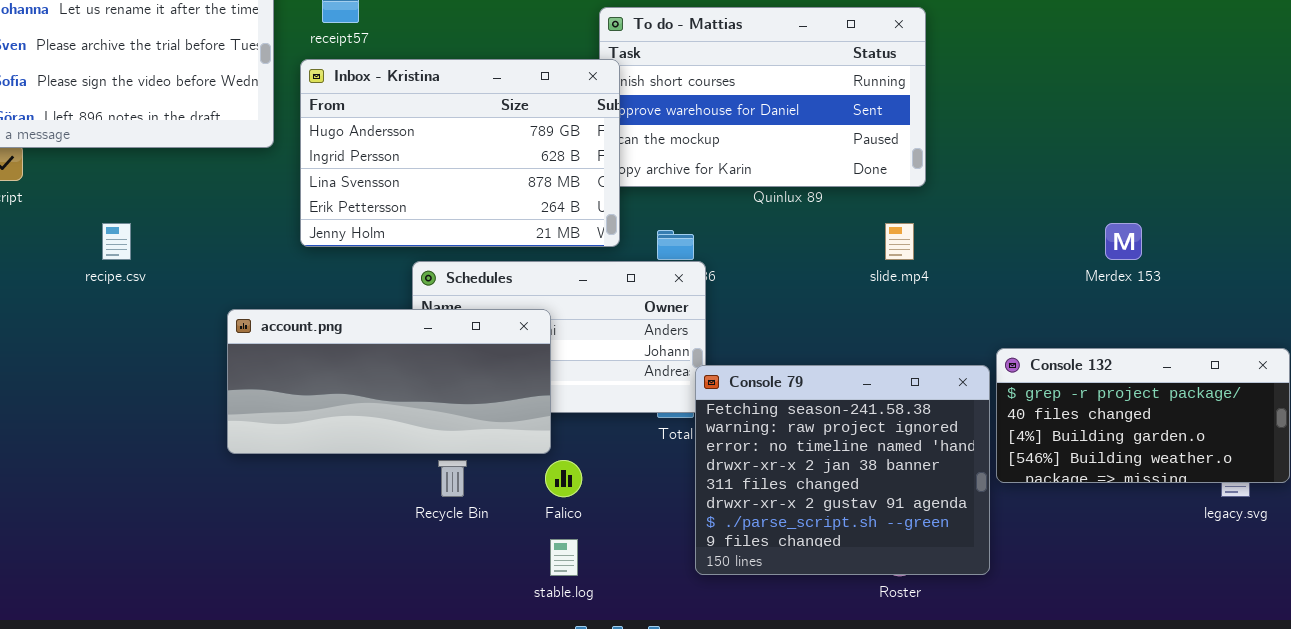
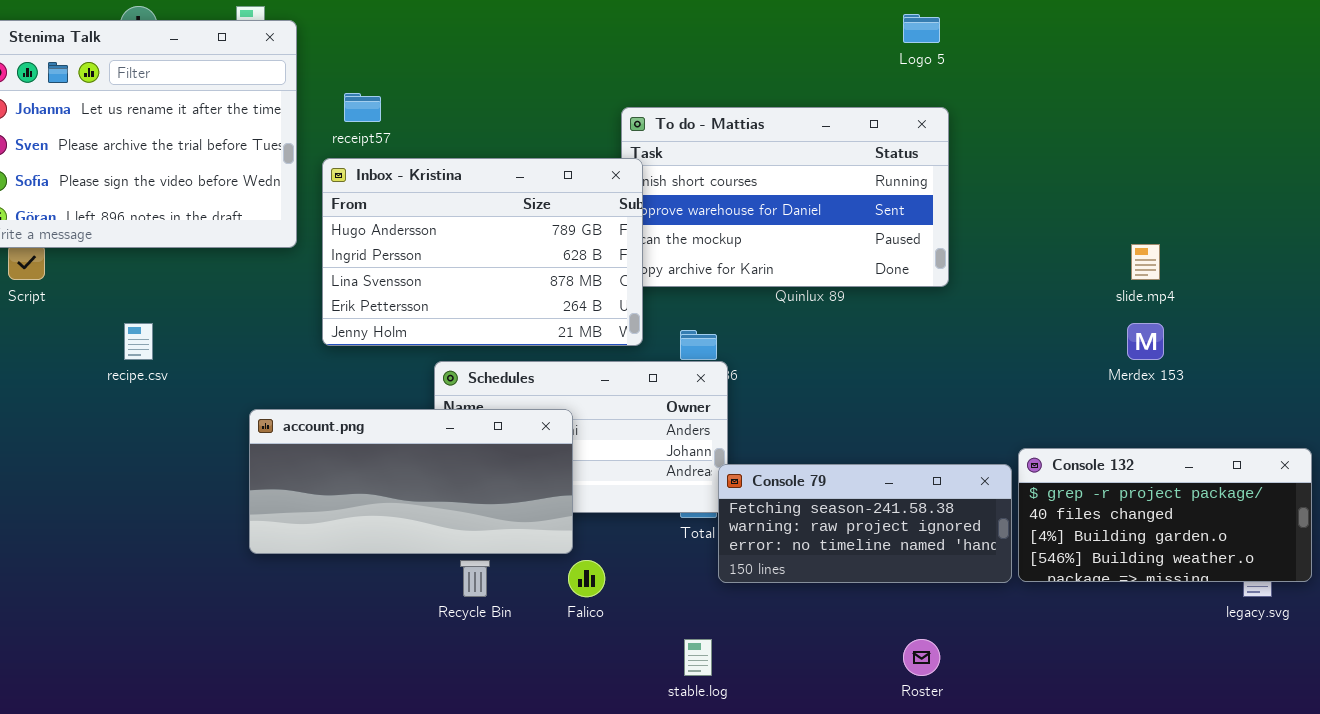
slide.mp4: [885,223,914,260] -> [1131,244,1160,280], moved
Console 79: [695,365,990,575] -> [718,464,1012,583], resized
stable.log: [550,539,578,576] -> [684,639,712,676], moved

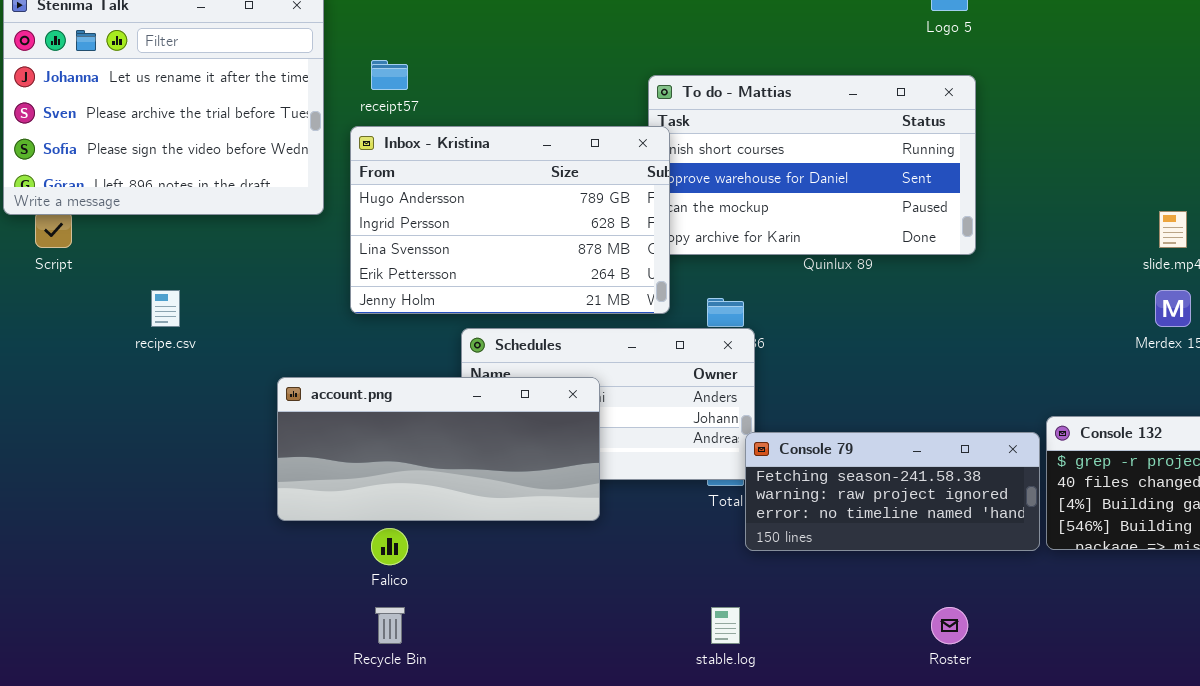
Recycle Bin: [460,560,490,597] -> [375,607,405,644], moved
Falico: [568,560,605,597] -> [371,528,408,565], moved

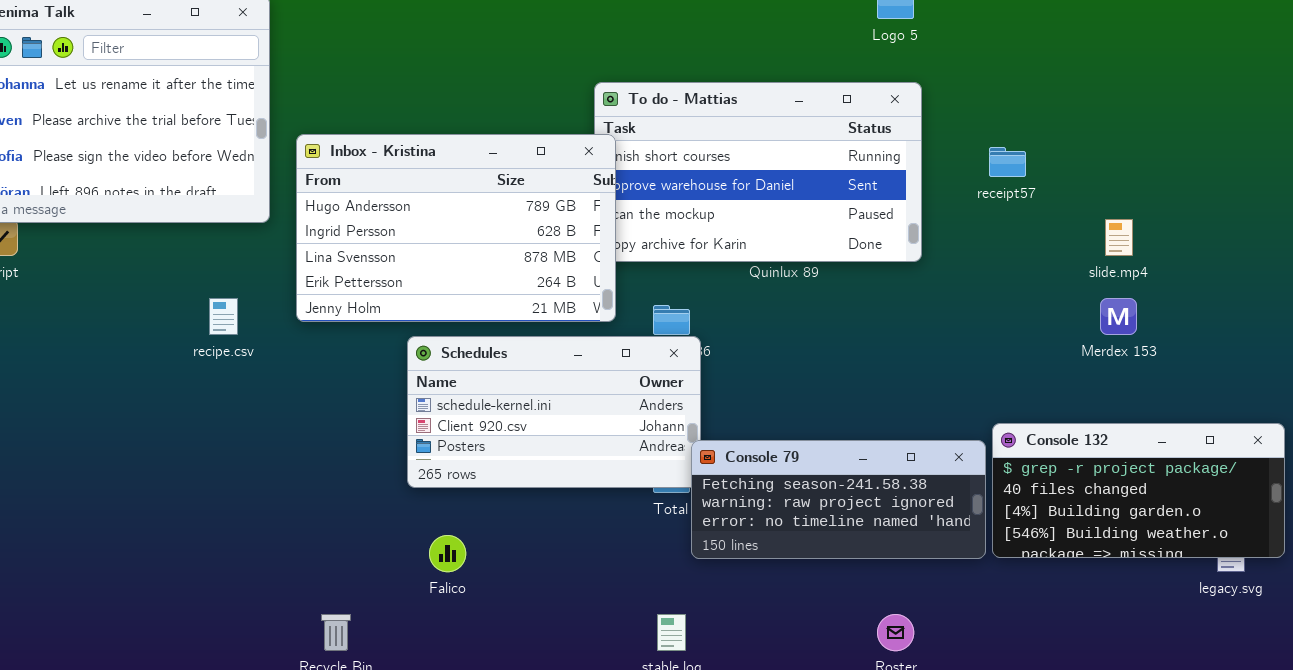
receipt57: [371,60,408,90] -> [989,147,1026,177], moved
recipe.csv: [151,290,180,327] -> [209,298,238,335], moved
account.png: [277,377,600,521] -> none, closed
Falico: [371,528,408,565] -> [429,535,466,572], moved

